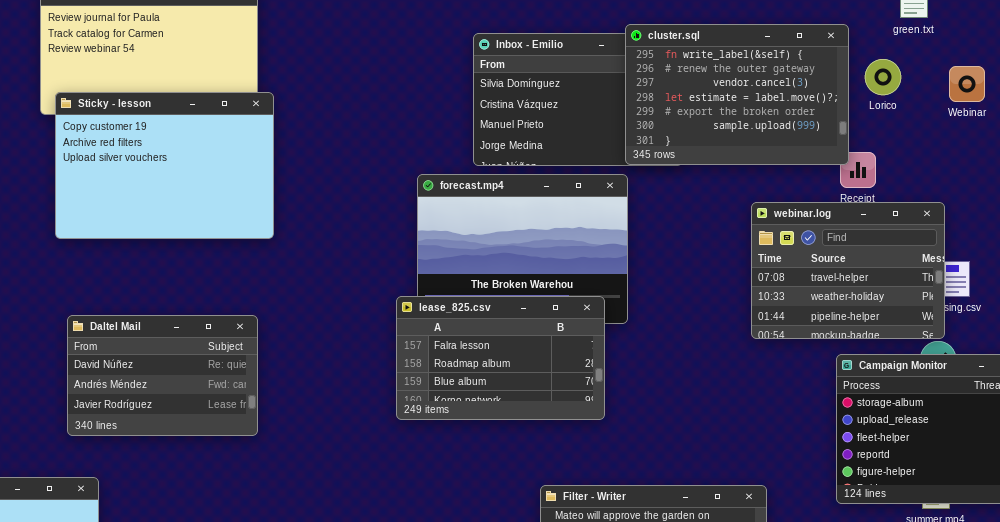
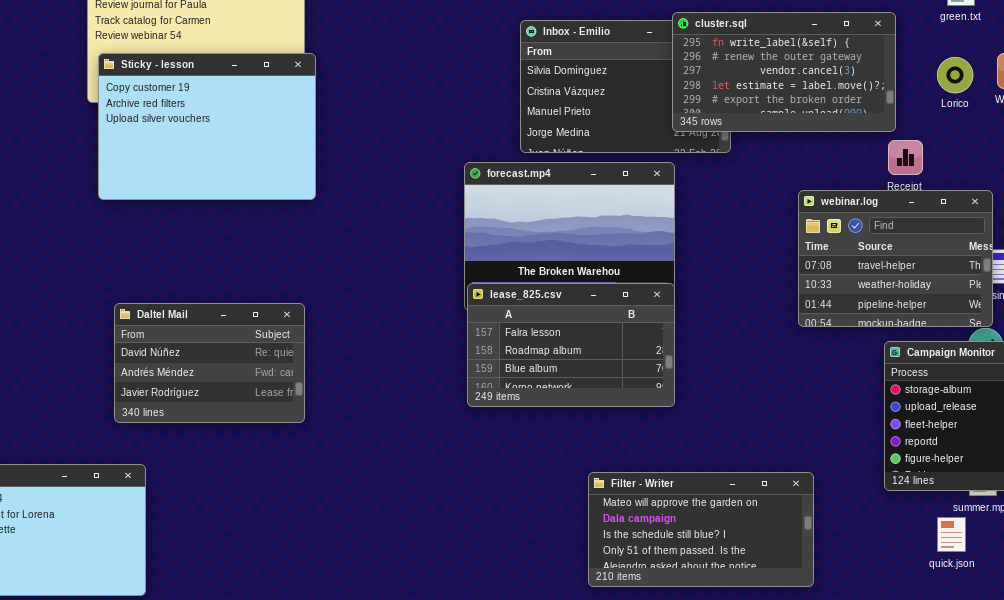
cluster.sql: [625,24,849,165] -> [672,12,896,132], resized
Lorico: [865,59,901,95] -> [937,57,973,93], moved
Sticky - lesson: [55,92,274,239] -> [98,53,316,200], moved
lease_825.csv: [396,296,605,420] -> [467,283,675,407], moved

